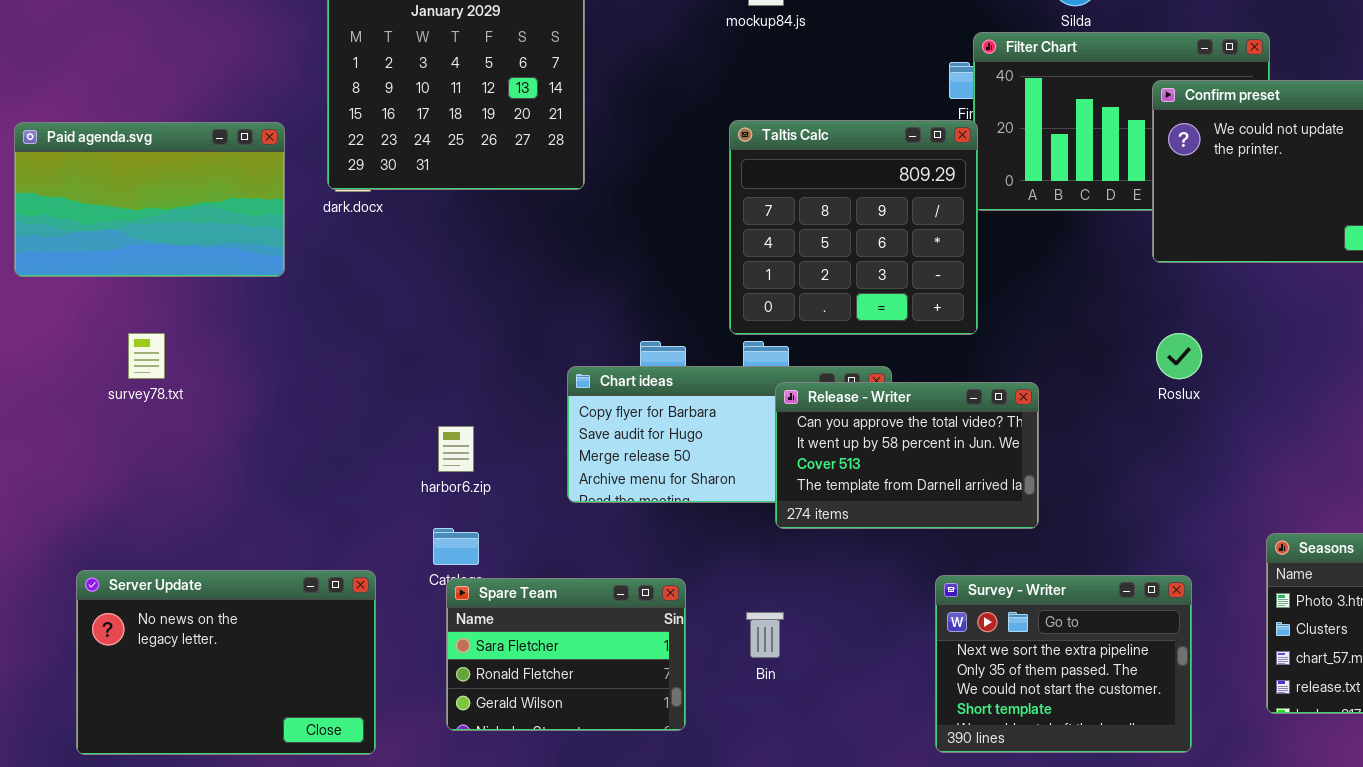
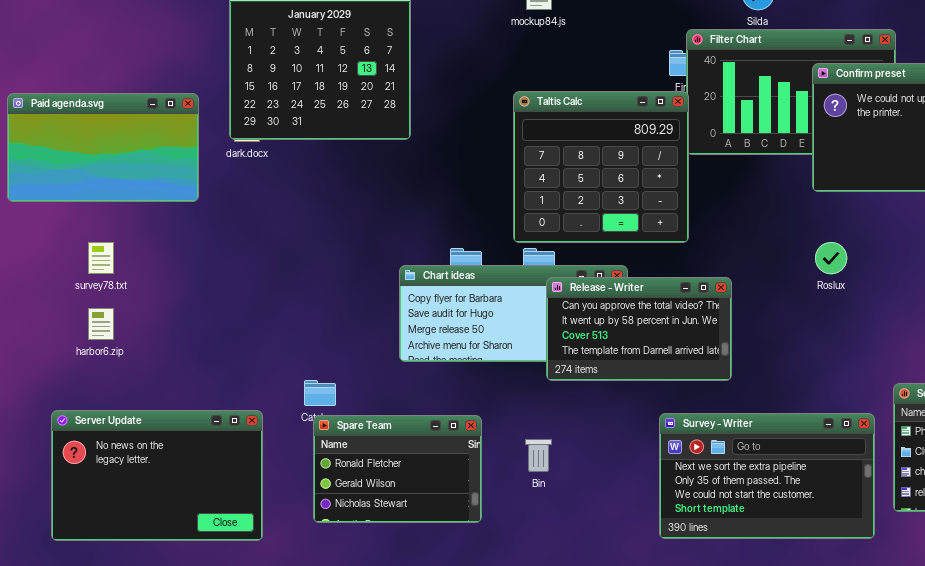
harbor6.zip: [438,426,474,472] -> [88,308,114,340], moved
Survey - Writer: [935,575,1192,753] -> [659,413,875,539], resized
Spare Team: [446,578,686,731] -> [313,415,482,523], scrolled down 1 row

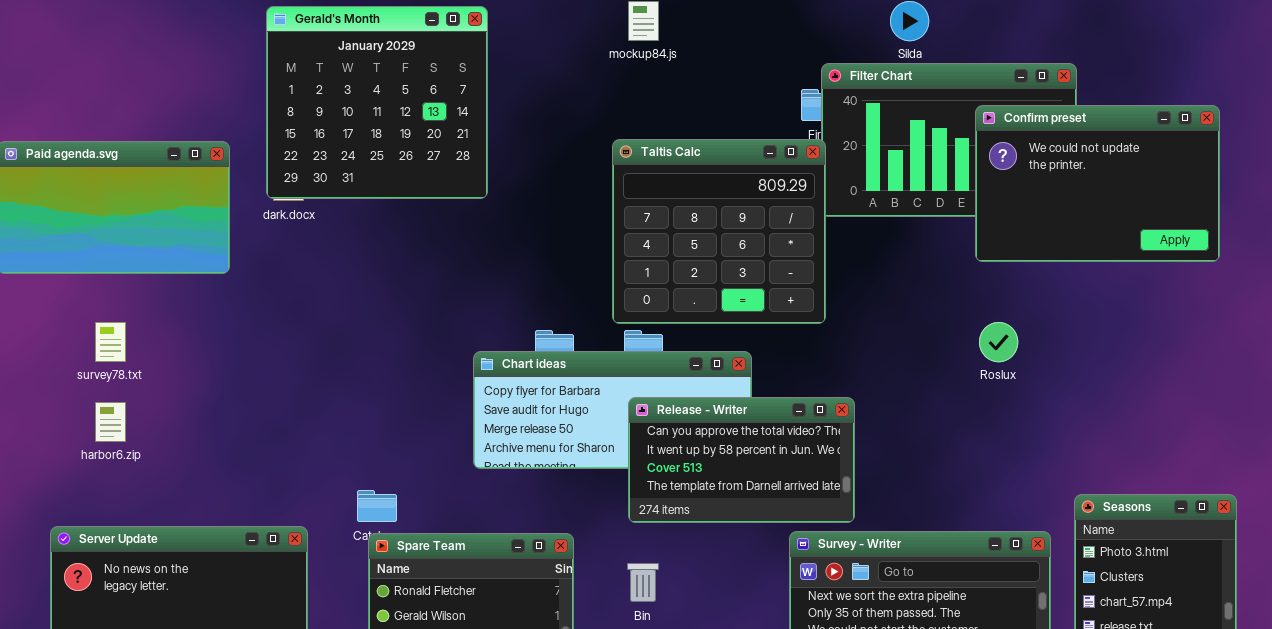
Release - Writer: [546,277,732,381] -> [628,397,855,523], moved

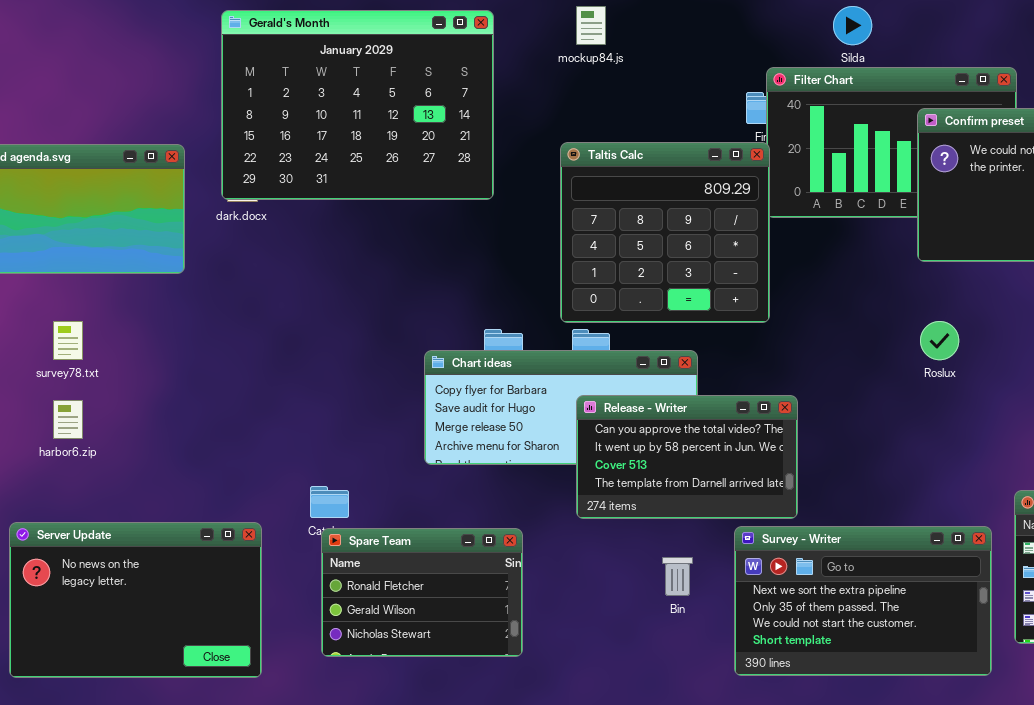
Gerald's Month: [266,6,488,199] -> [221,10,494,200], resized
Bin: [627,563,659,602] -> [662,557,693,596], moved

